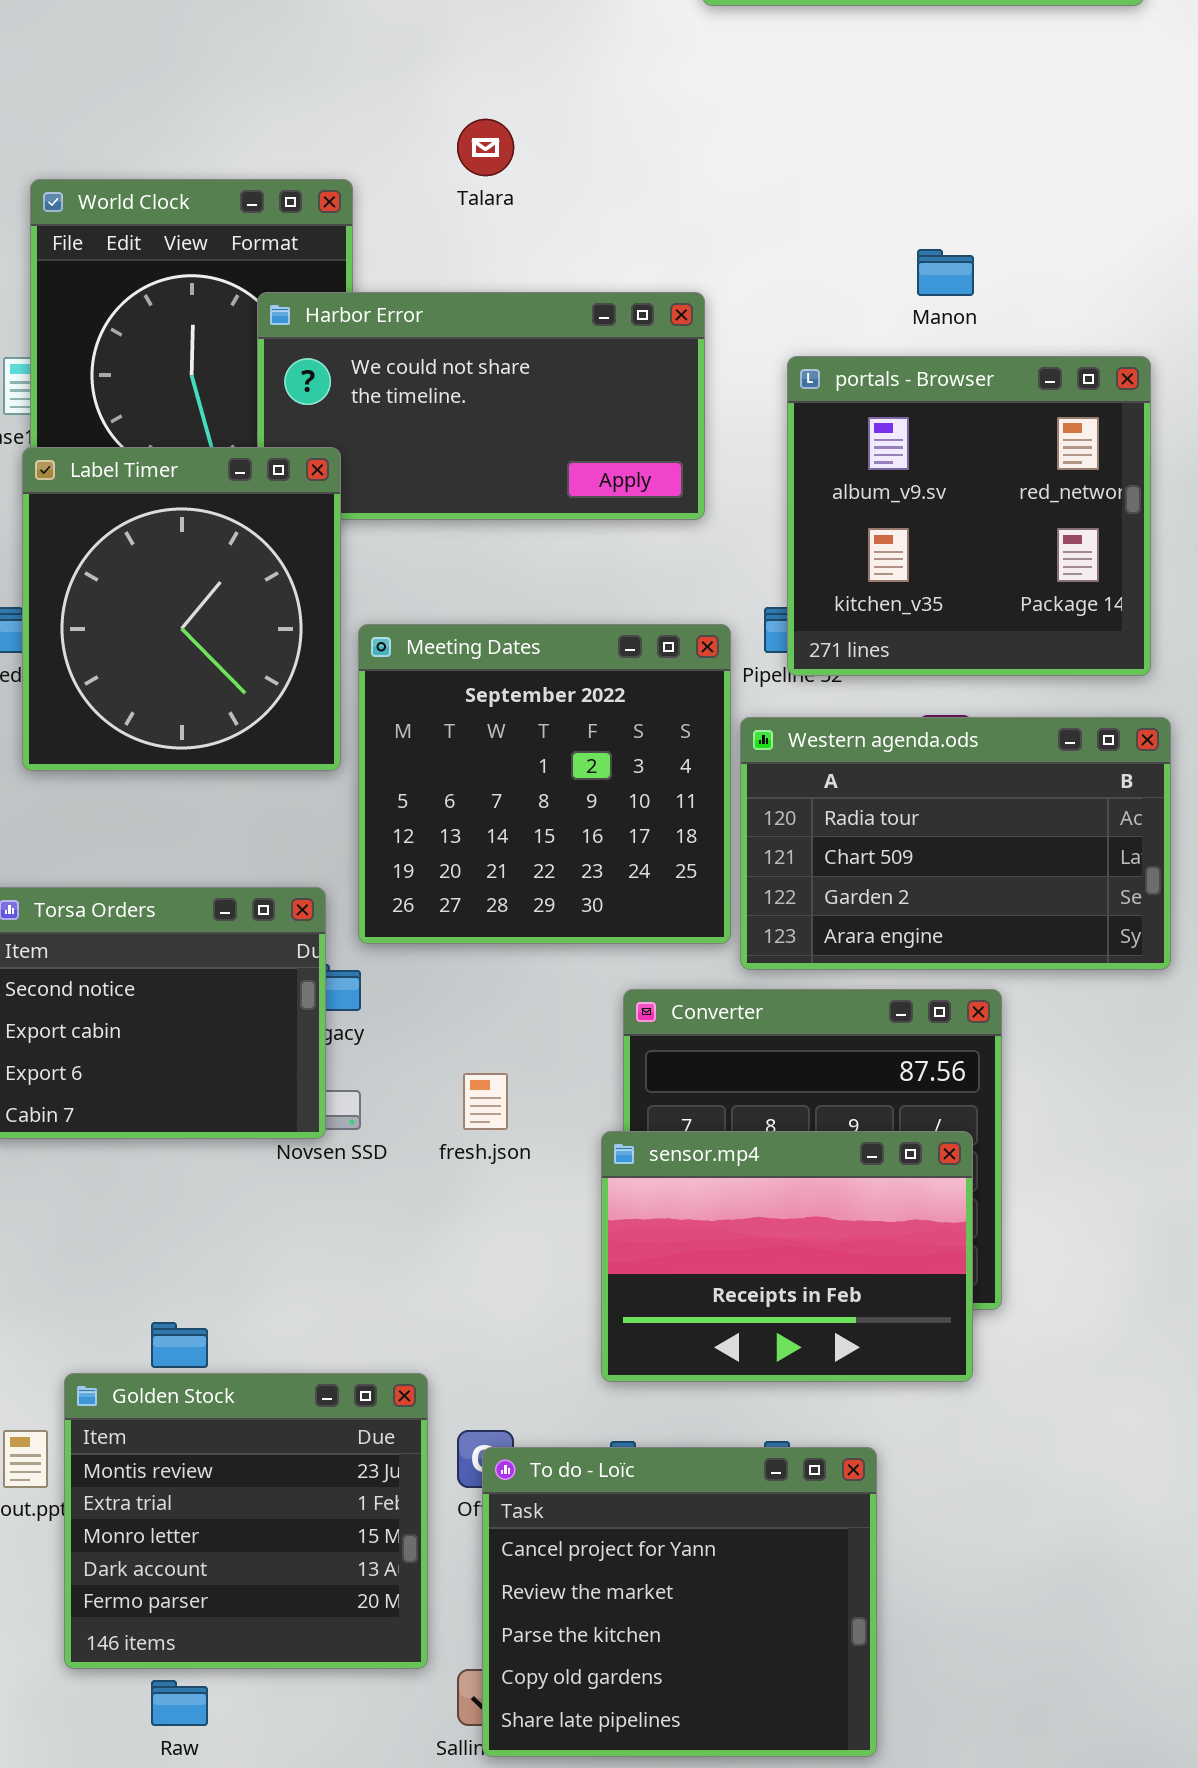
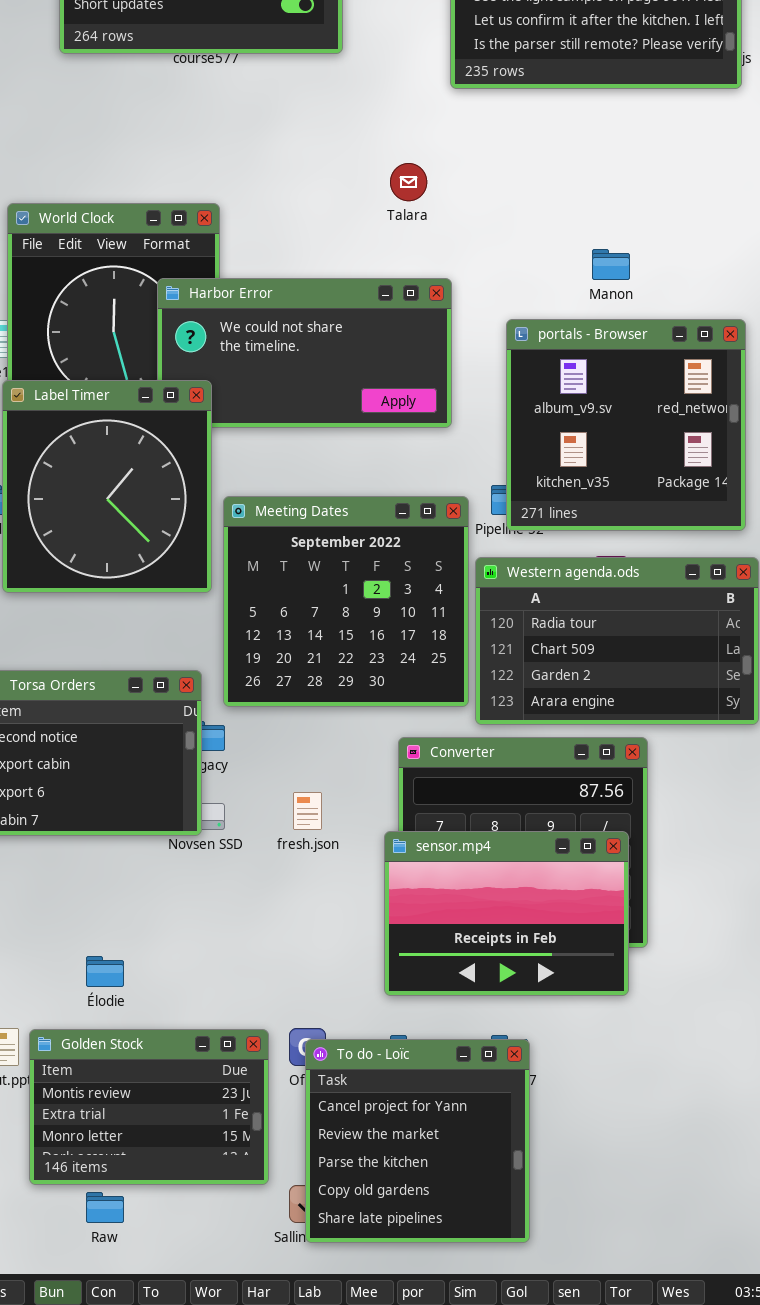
Talara: [457,119,514,176] -> [390,163,427,201], moved
Golden Stock: [64,1373,428,1669] -> [29,1029,269,1185], resized
To do - Loïc: [482,1447,877,1757] -> [305,1039,530,1243], resized

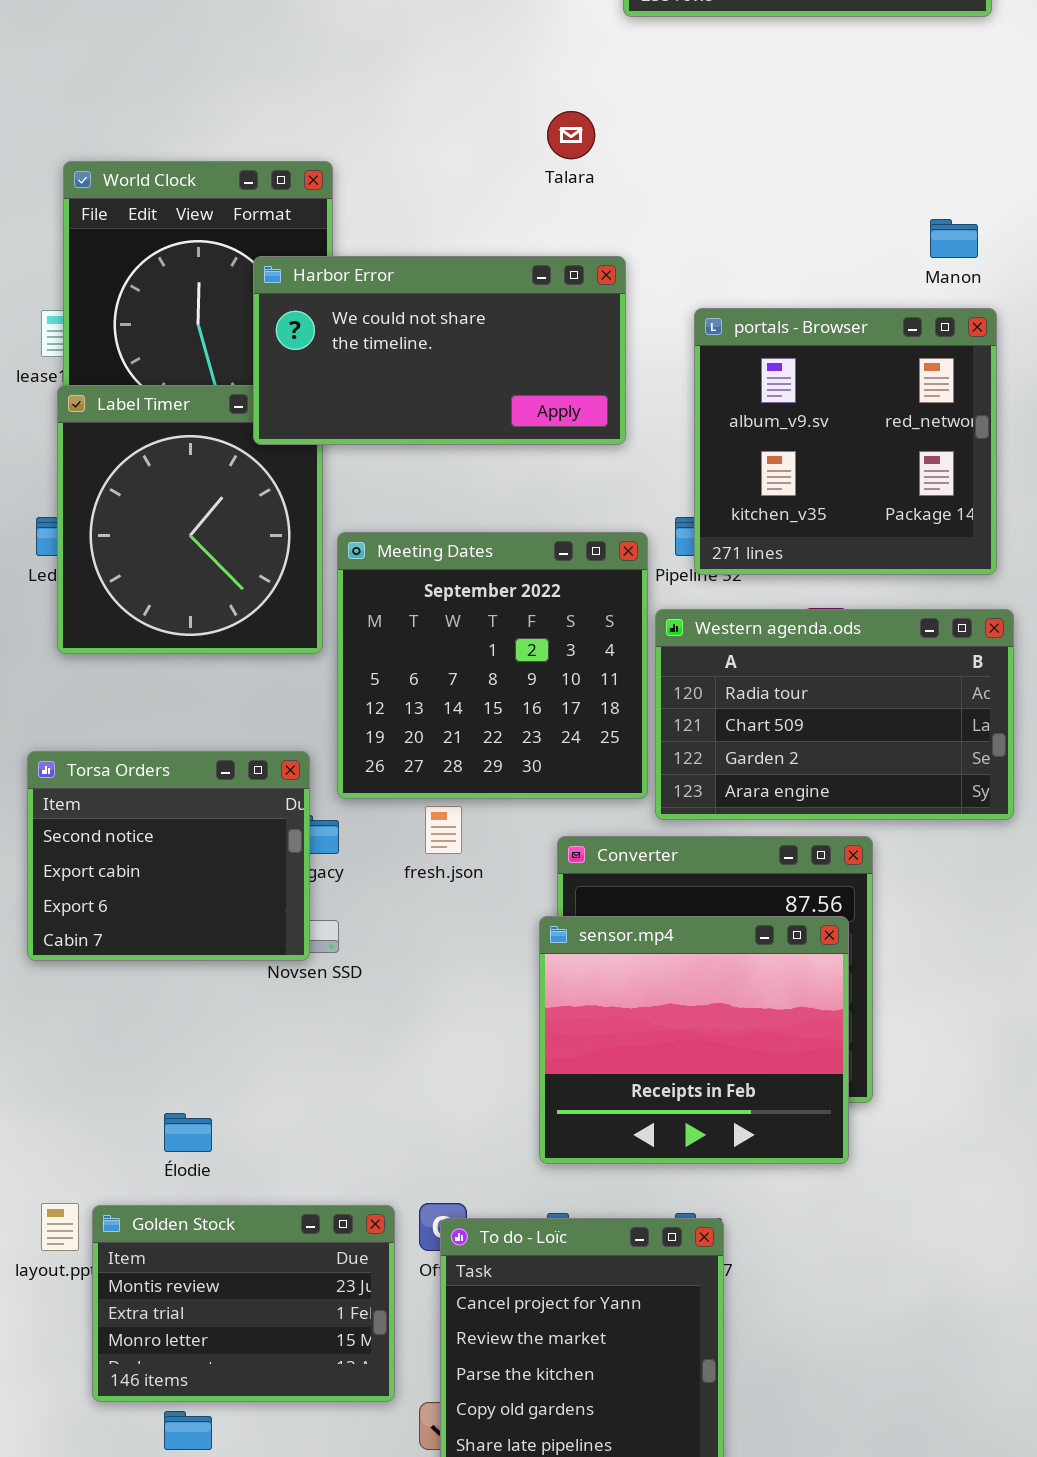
Manon: [592,249,630,280] -> [930,219,978,258], moved
Harbor Error: [157,278,452,428] -> [253,256,626,445], raised
fresh.json: [293,792,322,830] -> [425,806,462,854], moved
sensor.mp4: [384,831,629,996] -> [539,916,849,1164], resized

